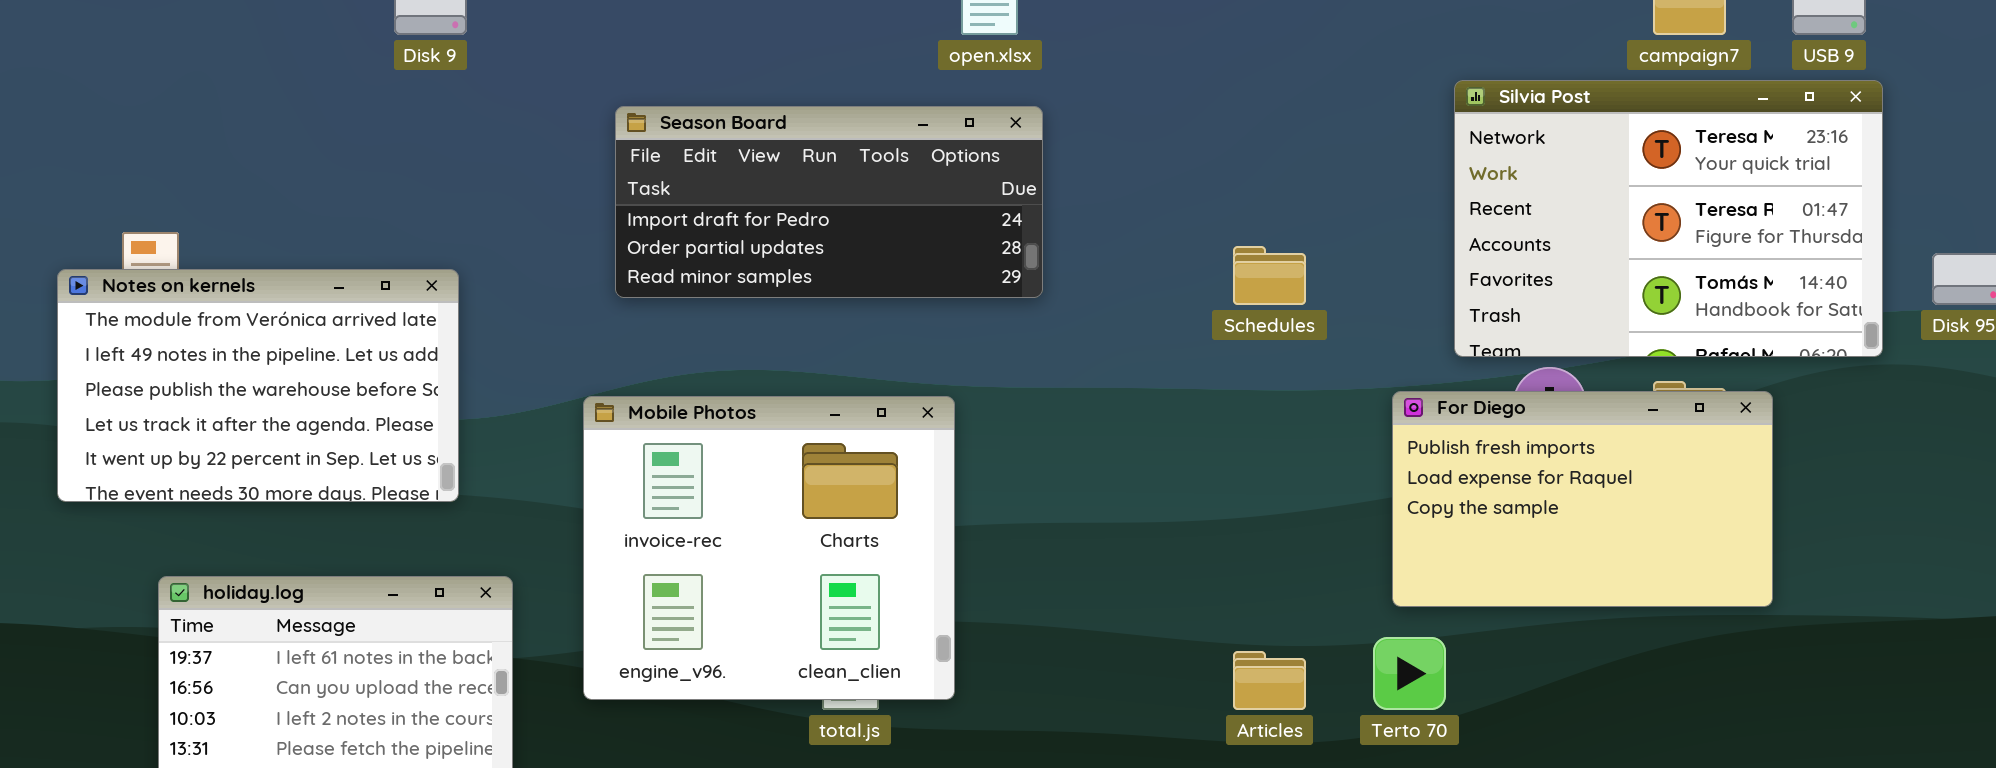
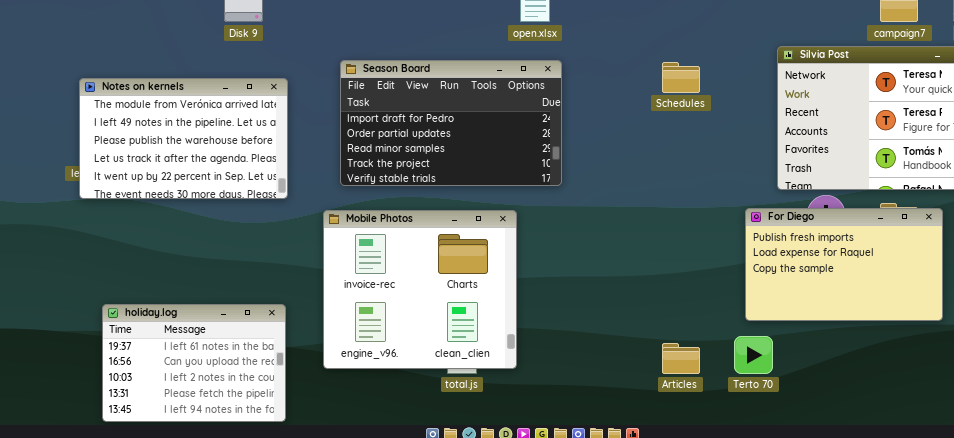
Season Board: [615,106,1043,298] -> [340,60,562,186], resized
Schedules: [1233,246,1306,305] -> [662,62,700,93], moved
Notes on kernels: [57,269,459,502] -> [79,78,288,199], moved

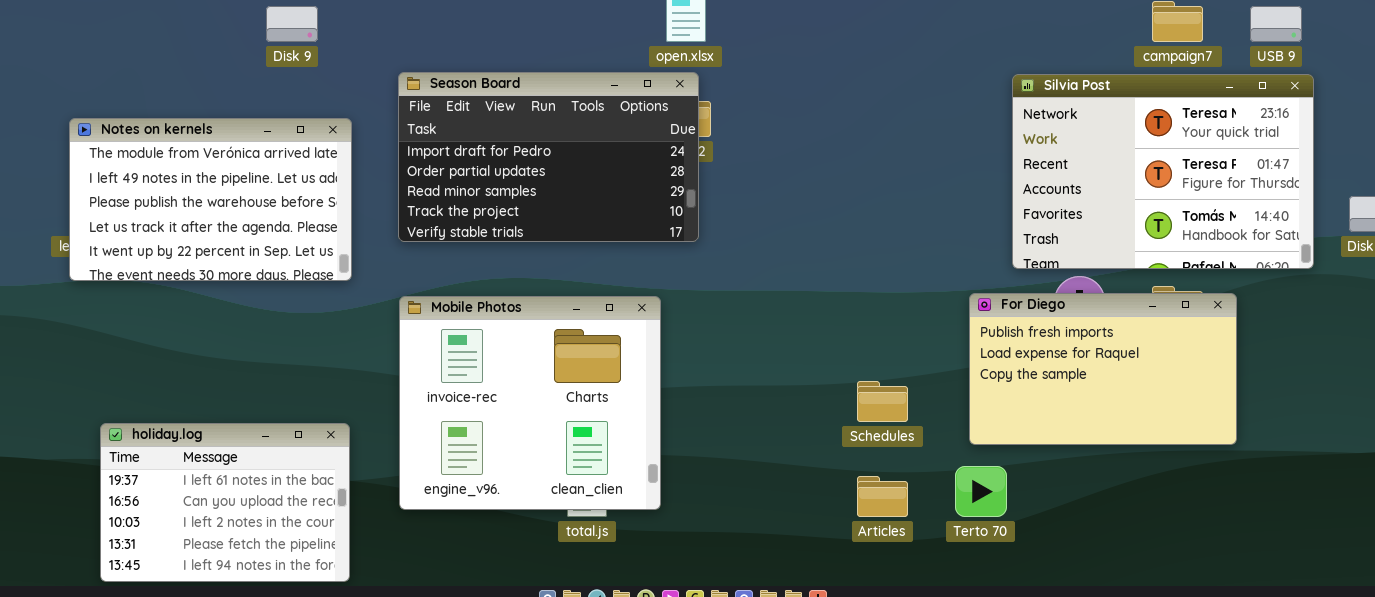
Season Board: [340,60,562,186] -> [398,72,699,242], moved
Schedules: [662,62,700,93] -> [857,381,908,422], moved

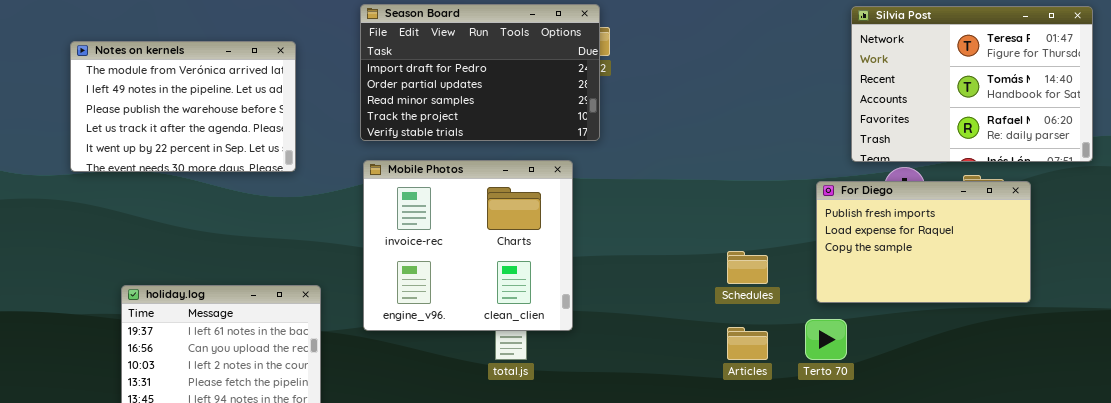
Silvia Post: [1012,74,1314,269] -> [851,6,1093,162], scrolled down 1 row
Notes on kernels: [69,118,352,281] -> [70,41,296,172], moved
Mobile Photos: [399,296,661,510] -> [363,160,573,331], moved

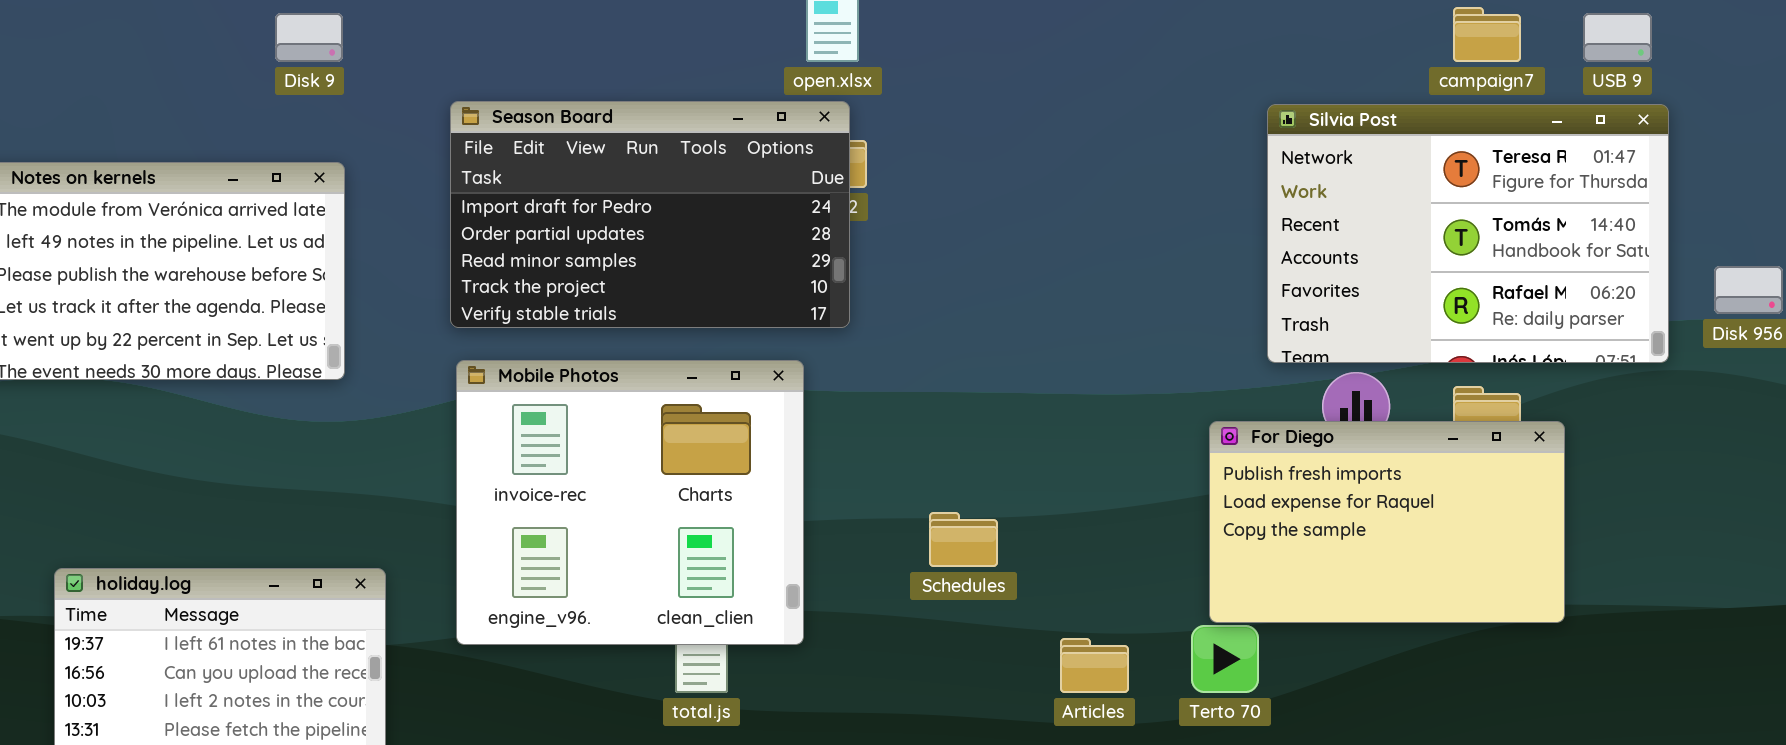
For Diego: [816,181,1031,303] -> [1209,421,1565,623], moved
Schedules: [727,251,768,284] -> [929,512,998,567], moved

